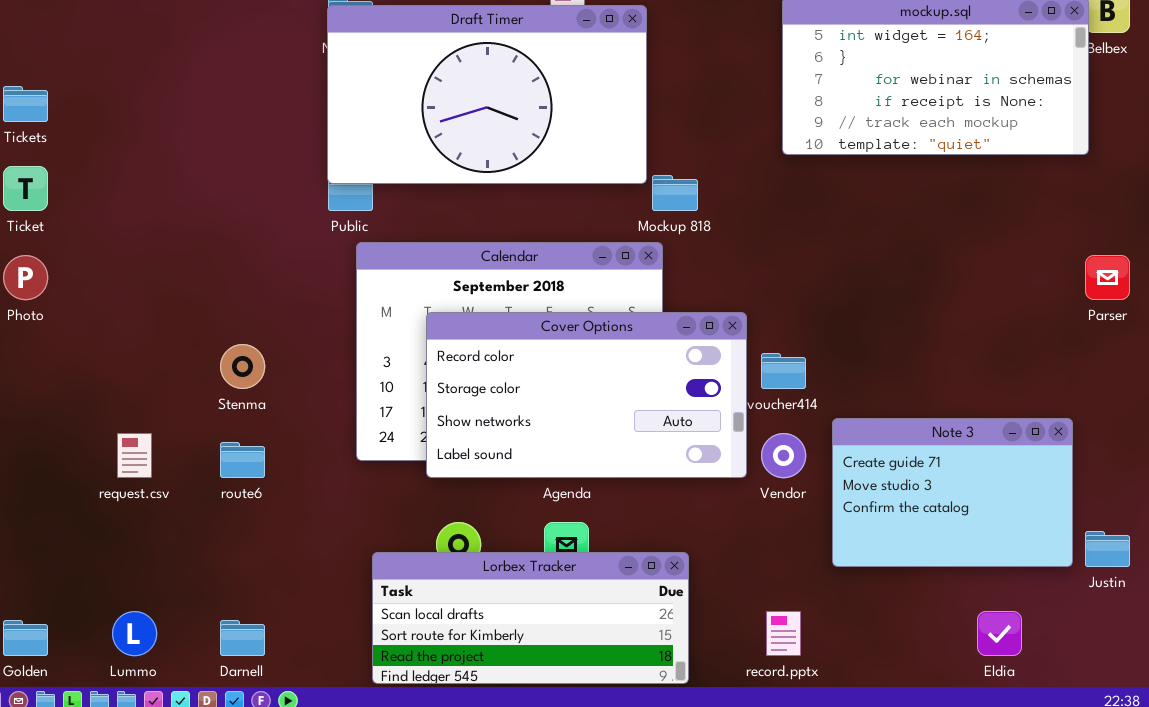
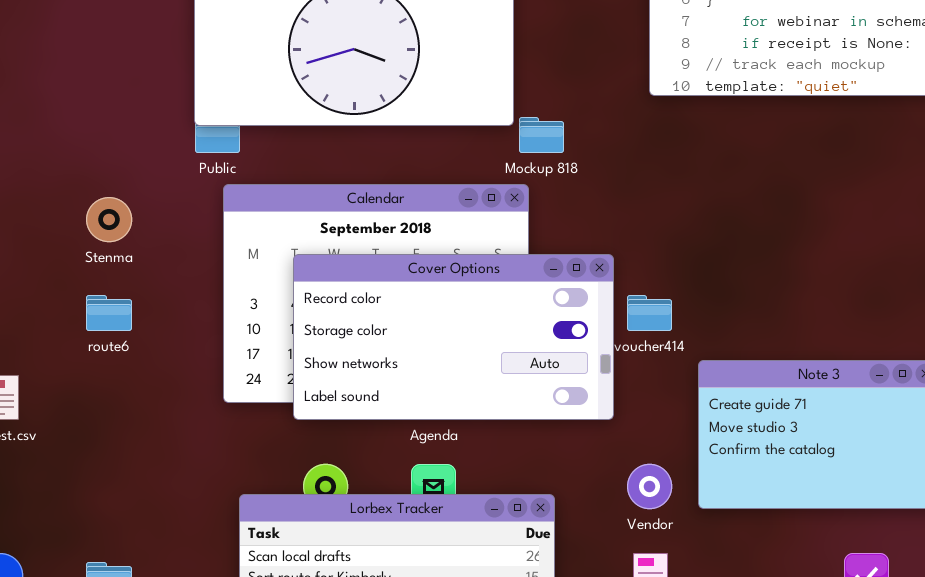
Stenma: [220,344,265,389] -> [86,197,132,242], moved
Vendor: [761,433,806,478] -> [627,464,672,509], moved
route6: [220,442,265,478] -> [86,295,132,331], moved

